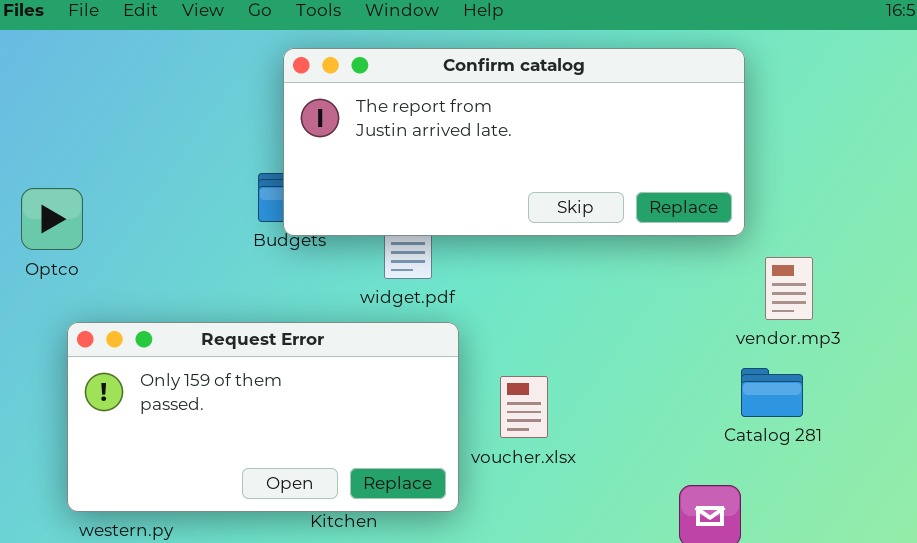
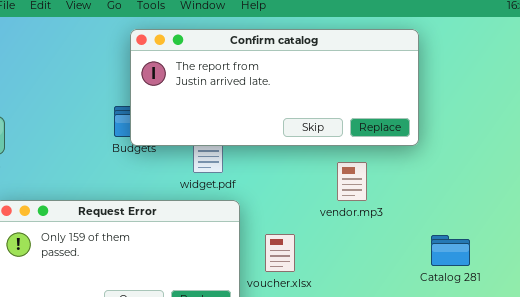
vendor.mp3: [765,257,813,320] -> [337,162,367,201], moved
Catalog 281: [741,368,803,417] -> [431,235,470,266], moved

